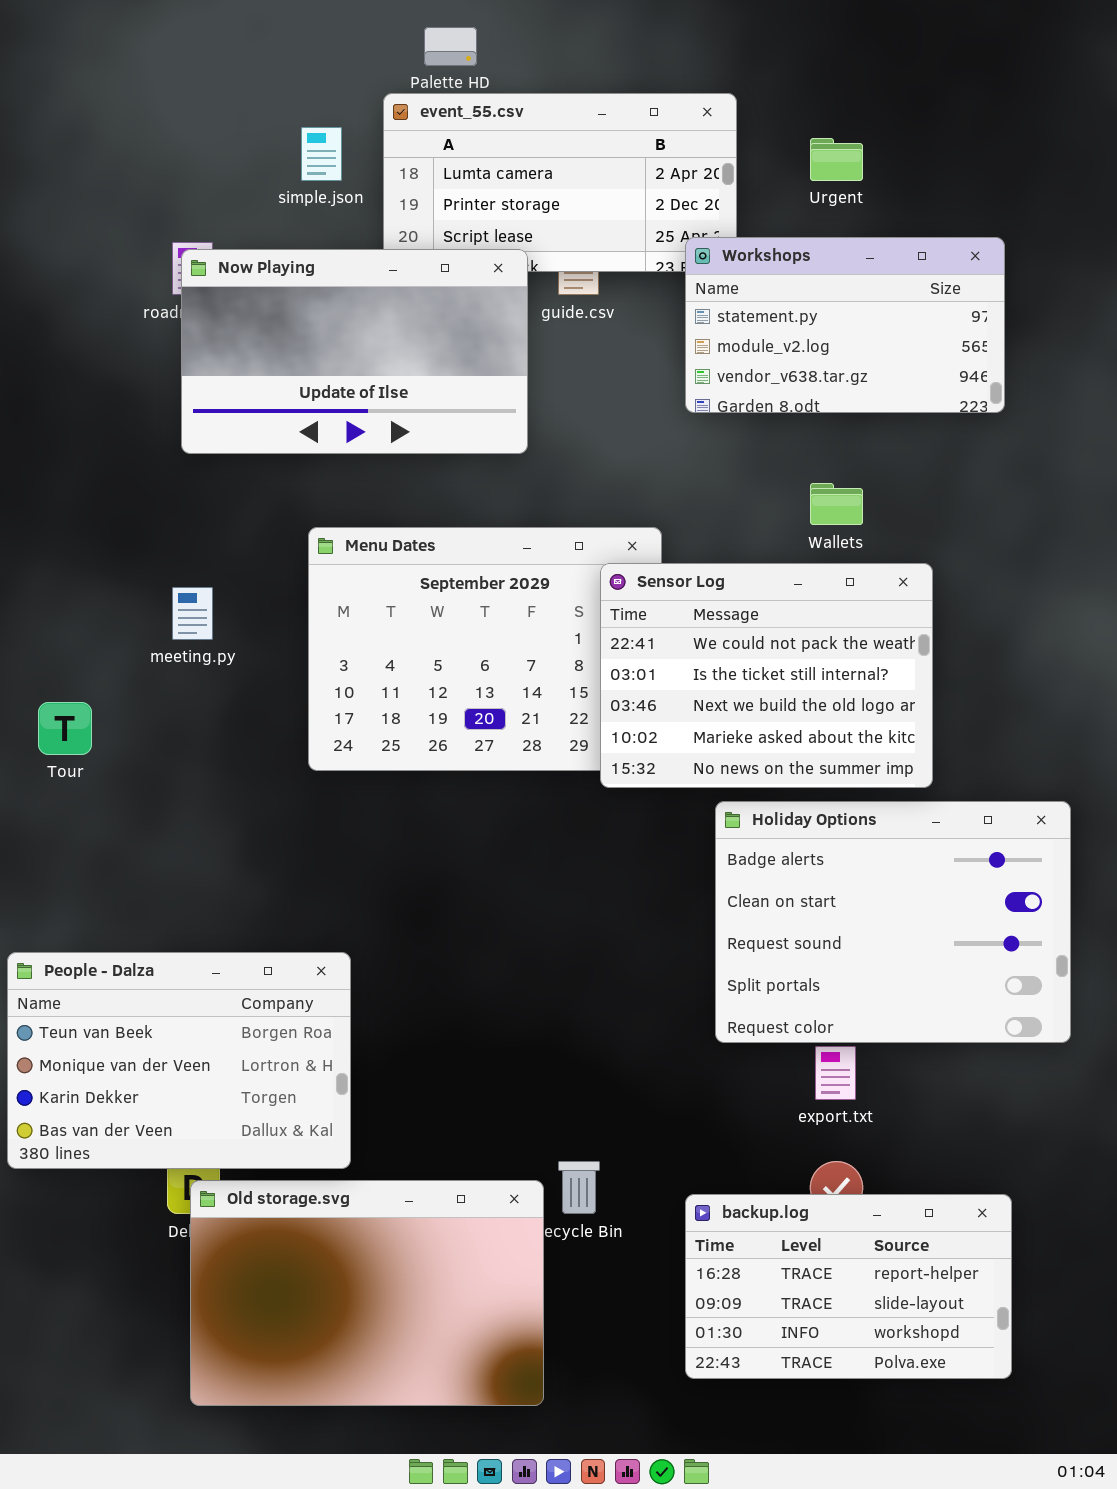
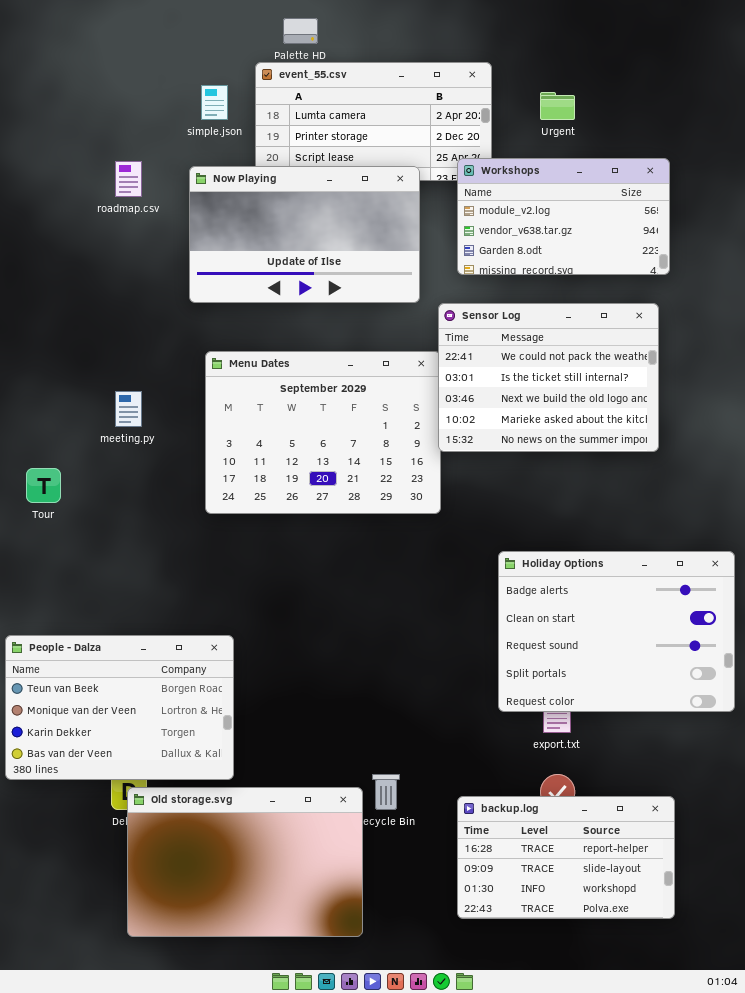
Workshops: [685,237,1005,413] -> [457,158,670,275], scrolled down 1 row
Now Playing: [181,249,528,454] -> [189,166,420,303], moved
Sensor Log: [600,563,933,788] -> [438,303,659,452], moved
Holiday Options: [715,801,1071,1043] -> [498,551,735,712], moved

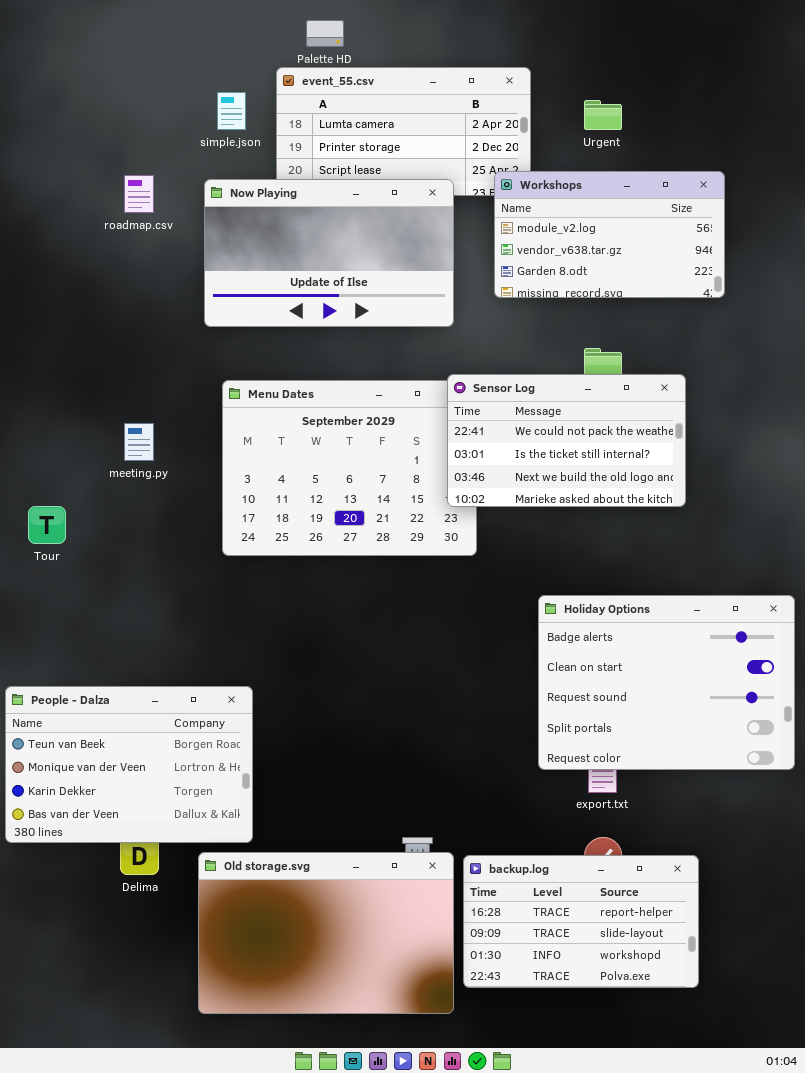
Sensor Log: [438,303,659,452] -> [447,374,686,507], moved, resized
Old storage.svg: [127,787,363,937] -> [198,852,454,1014], moved
backup.log: [457,796,675,919] -> [463,855,699,988], moved

